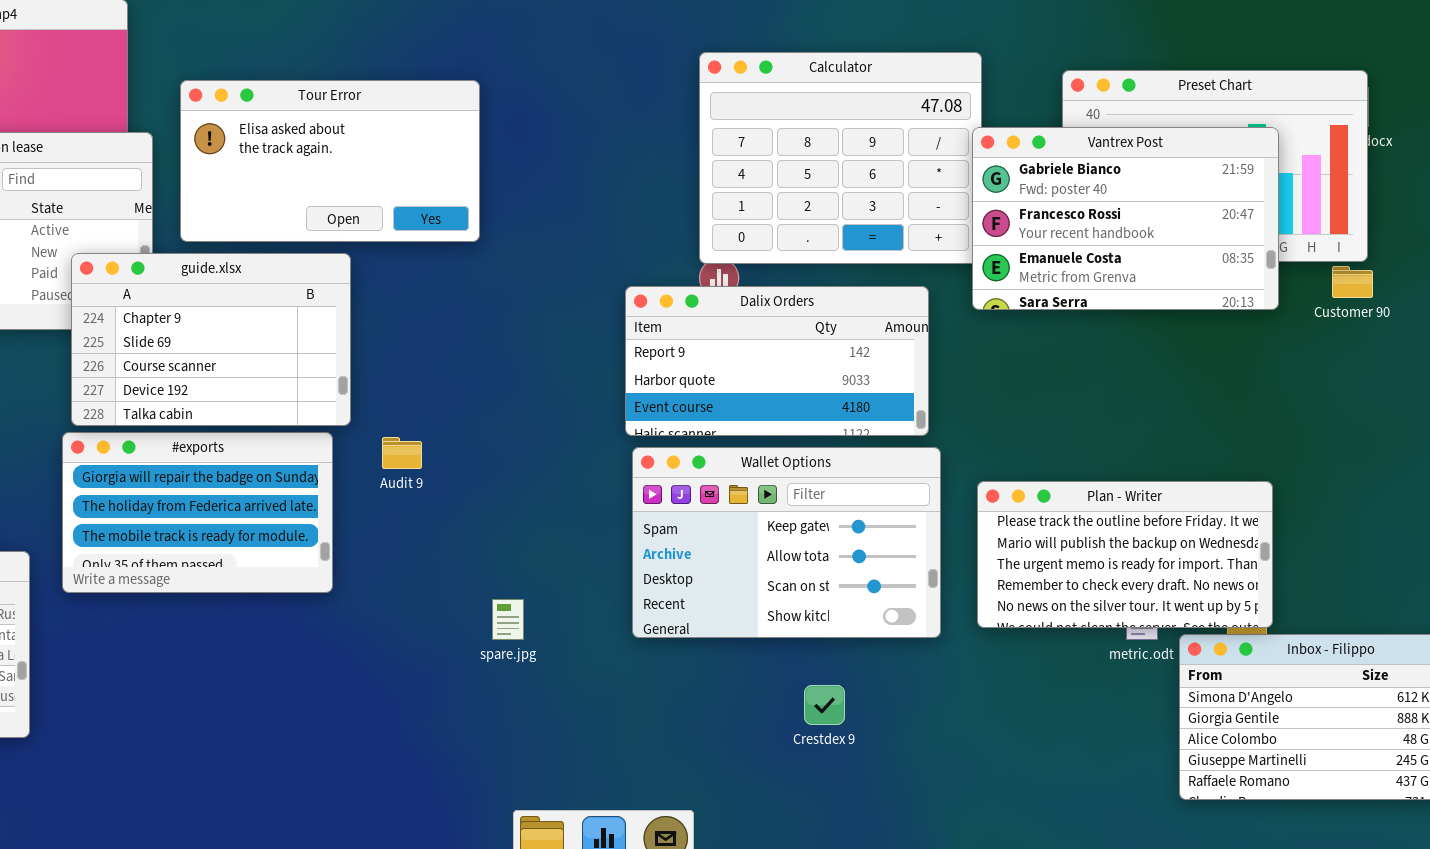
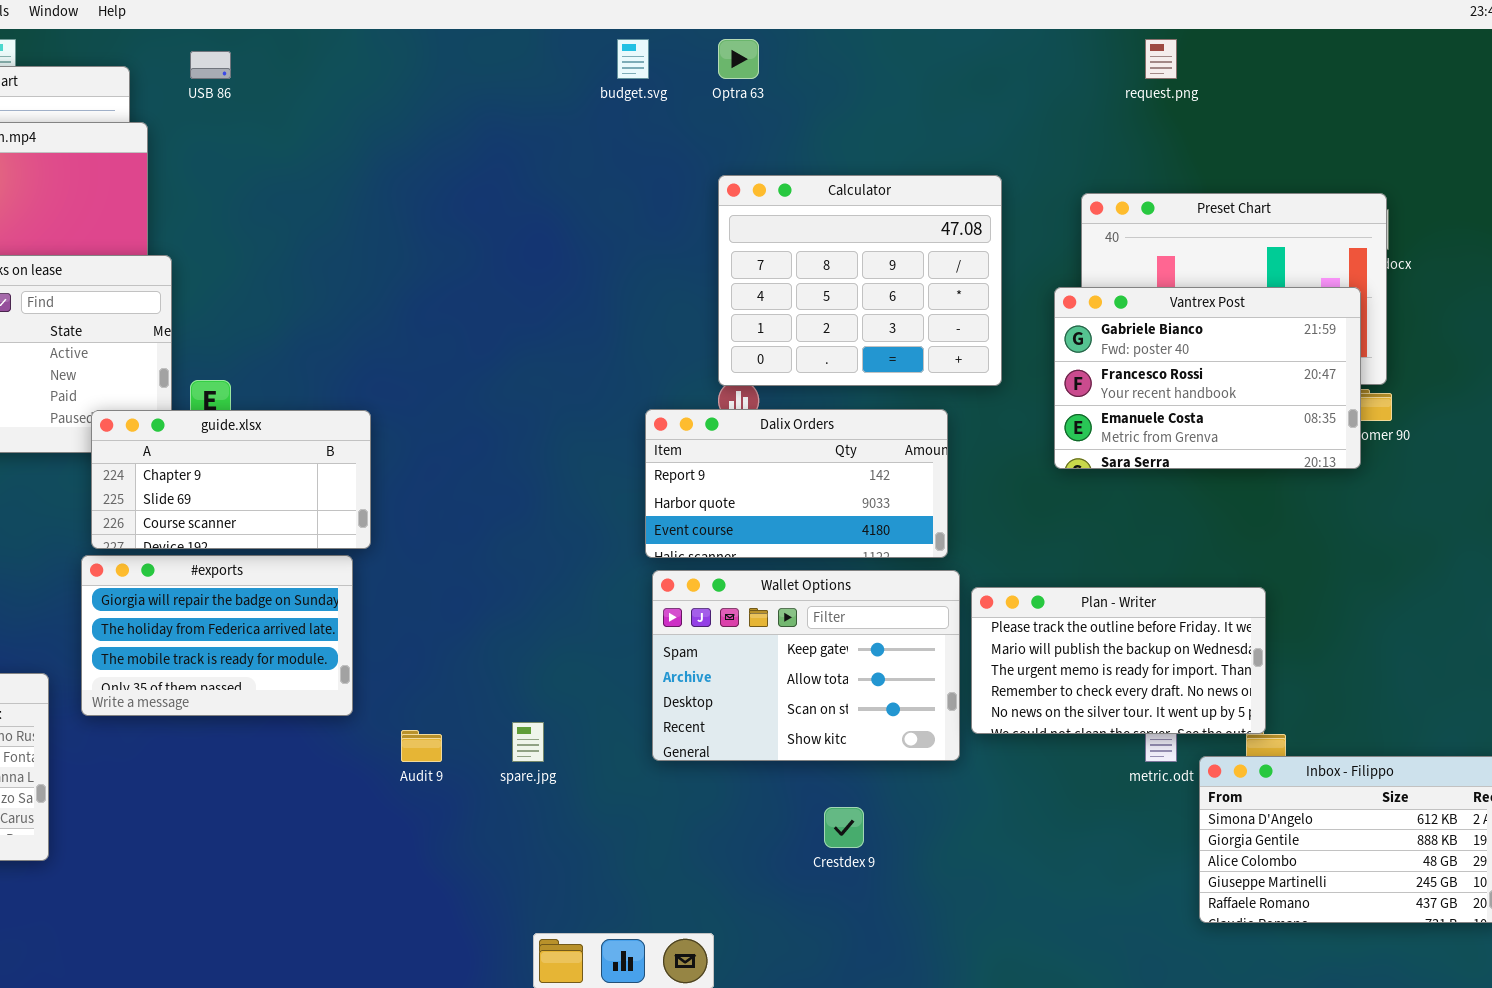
Tour Error: [180,80,480,242] -> none, closed
Vantrex Post: [972,127,1279,310] -> [1054,287,1361,469], moved
guide.xlsx: [71,253,351,426] -> [91,410,371,549], resized
Audit 9: [382,437,422,469] -> [401,730,442,762], moved
Plan - Writer: [977,481,1273,628] -> [971,587,1266,734], moved

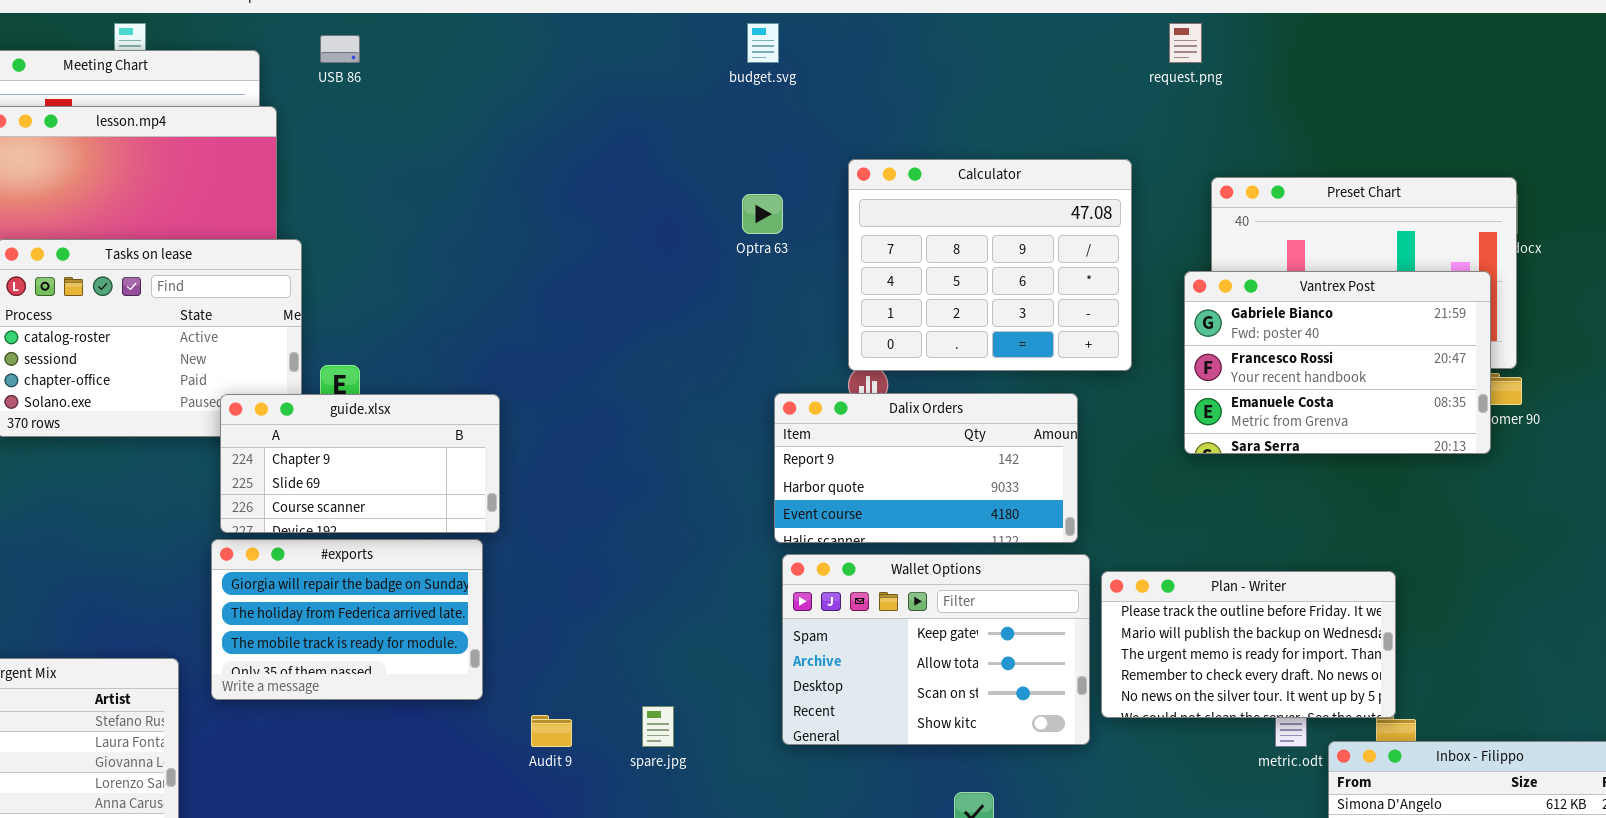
Optra 63: [718,39,759,79] -> [742,194,783,234], moved
request.png: [1145,39,1177,79] -> [1169,23,1202,63], moved

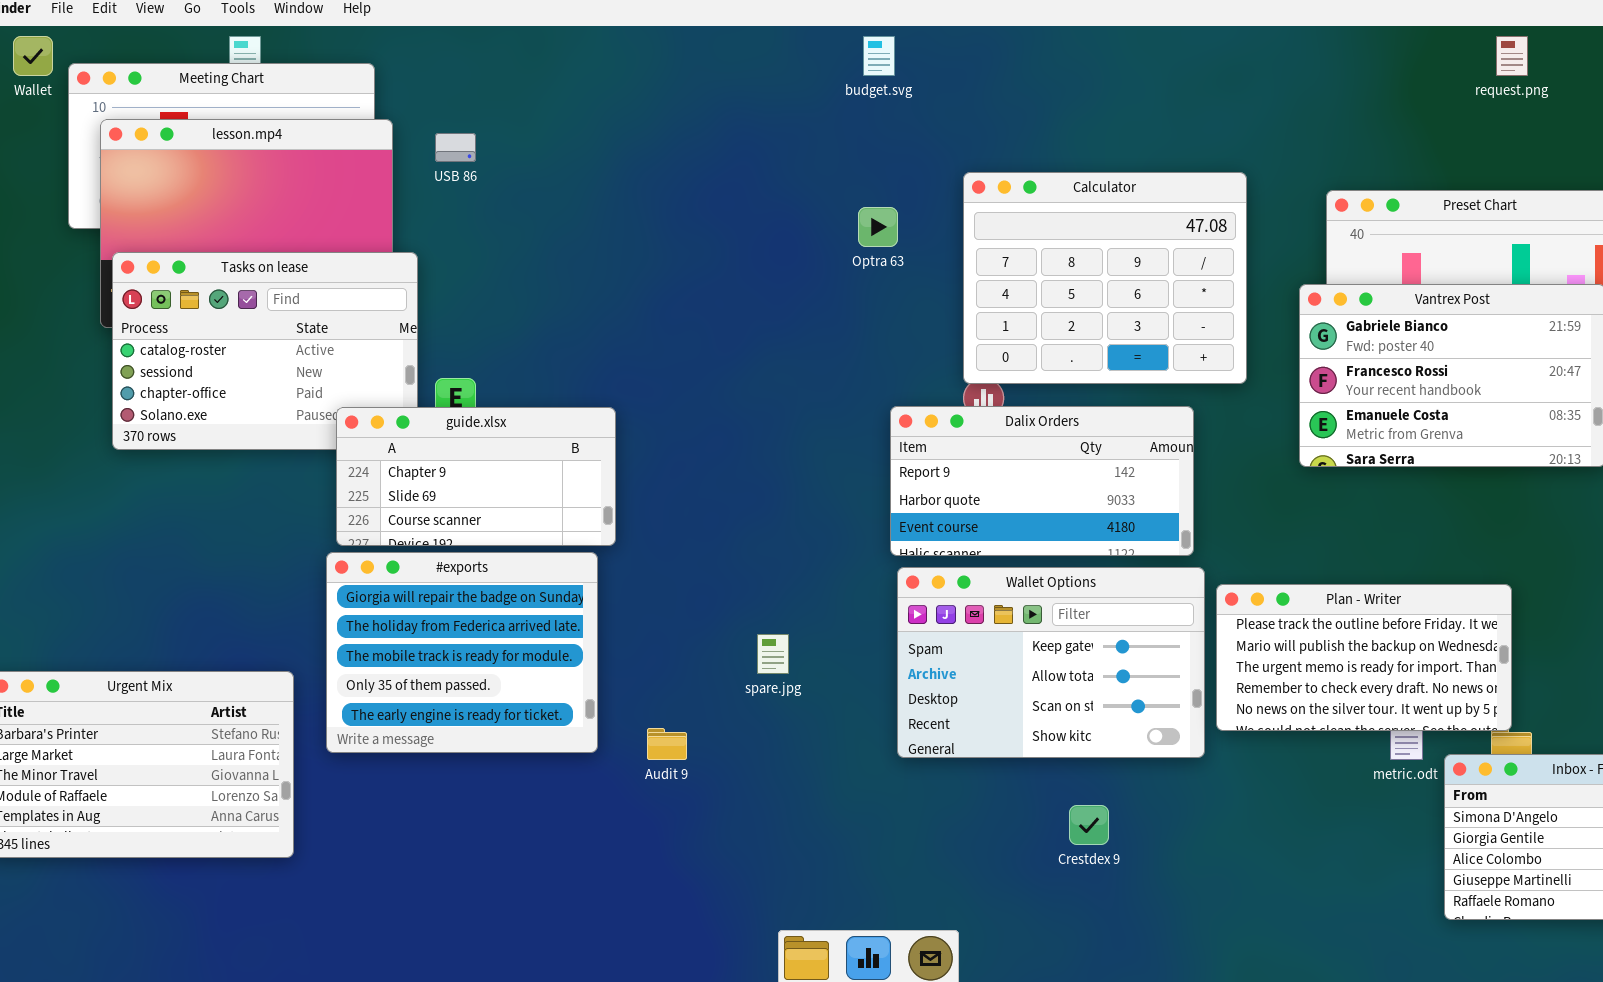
request.png: [1169,23,1202,63] -> [1496,36,1528,76], moved
USB 86: [320,35,360,63] -> [435,133,476,162], moved
#exports: [211,539,483,700] -> [326,552,598,753], resized
spare.jpg: [642,706,674,747] -> [757,634,789,674], moved

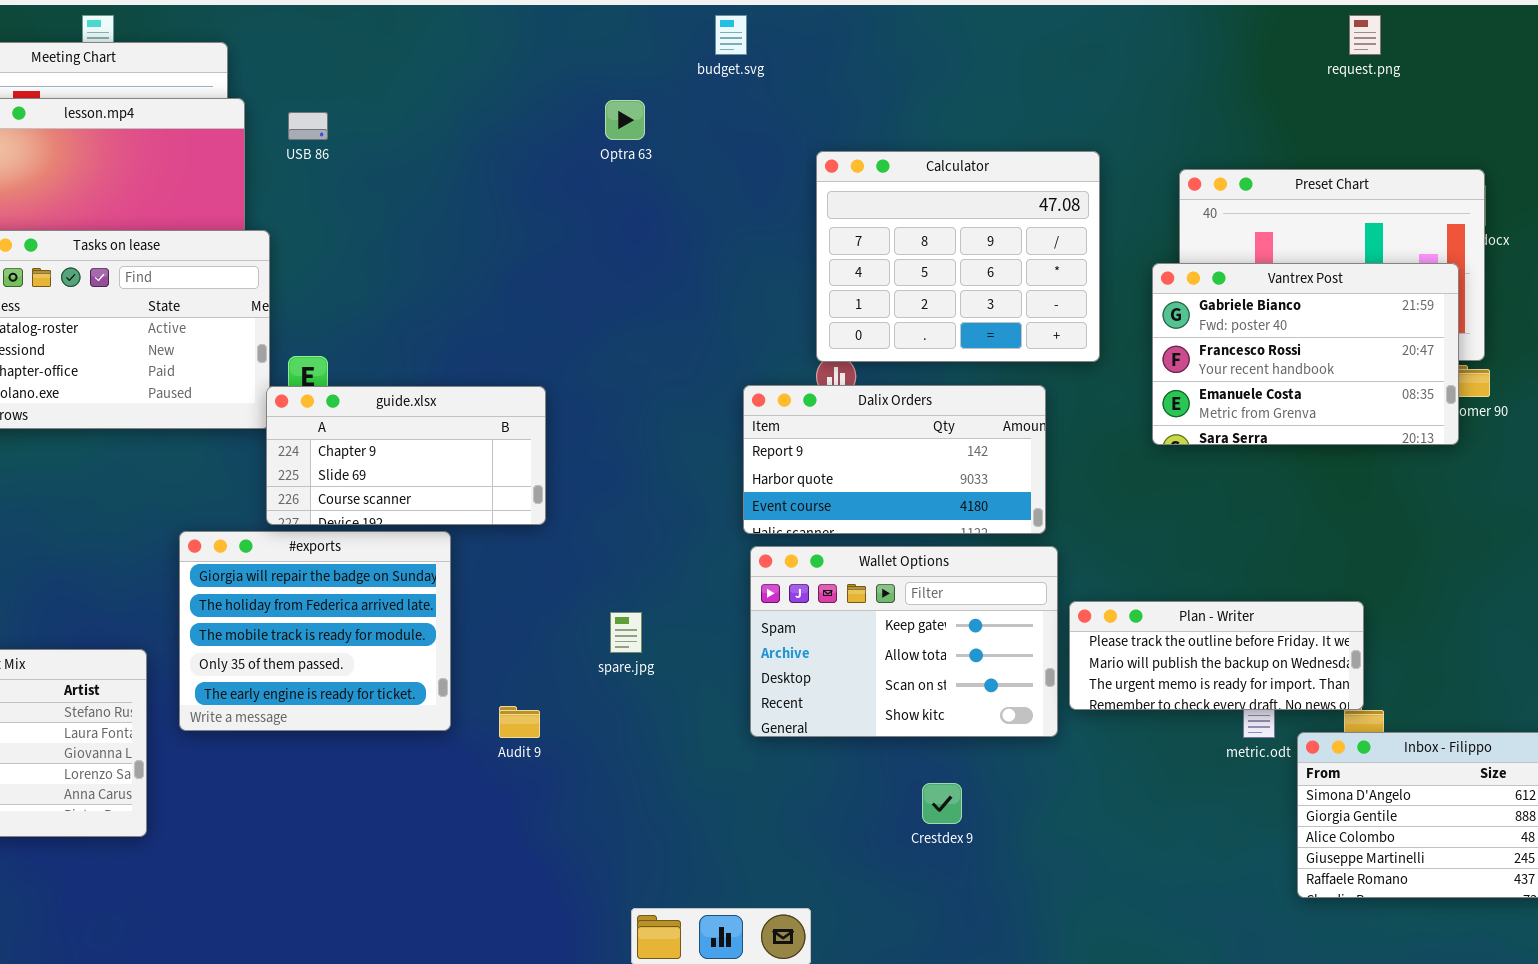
Optra 63: [858,207,898,247] -> [605,100,645,140], moved
guide.xlsx: [336,407,616,546] -> [266,386,546,525], moved
Plan - Writer: [1216,584,1512,731] -> [1069,601,1364,710], resized

